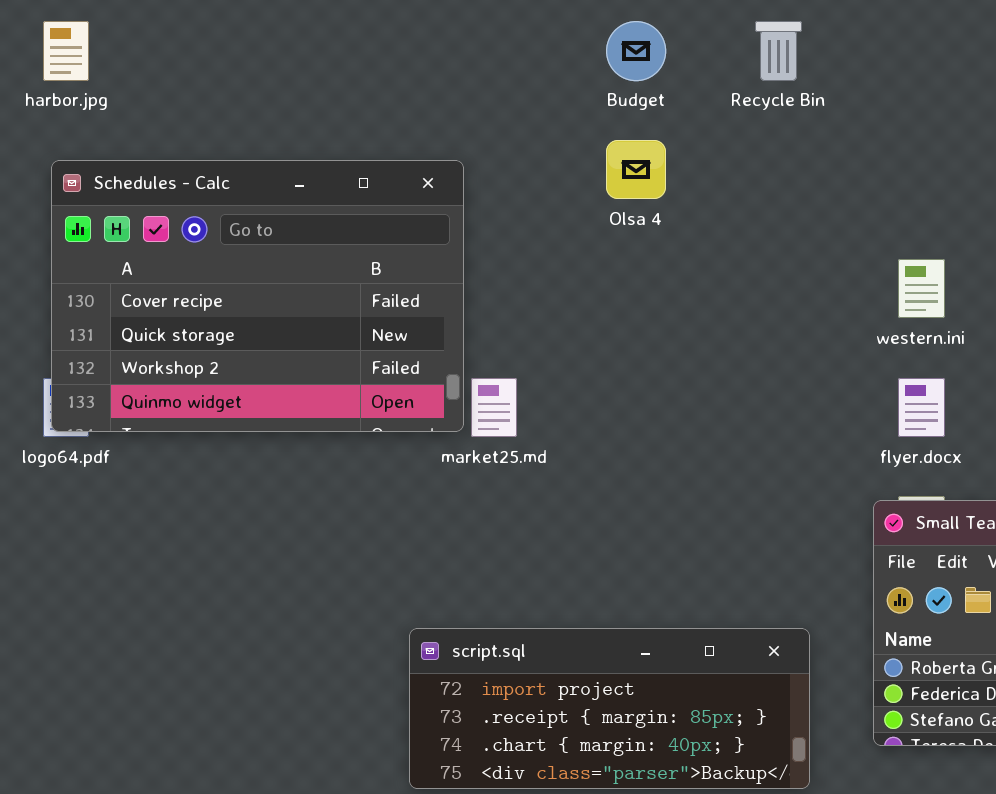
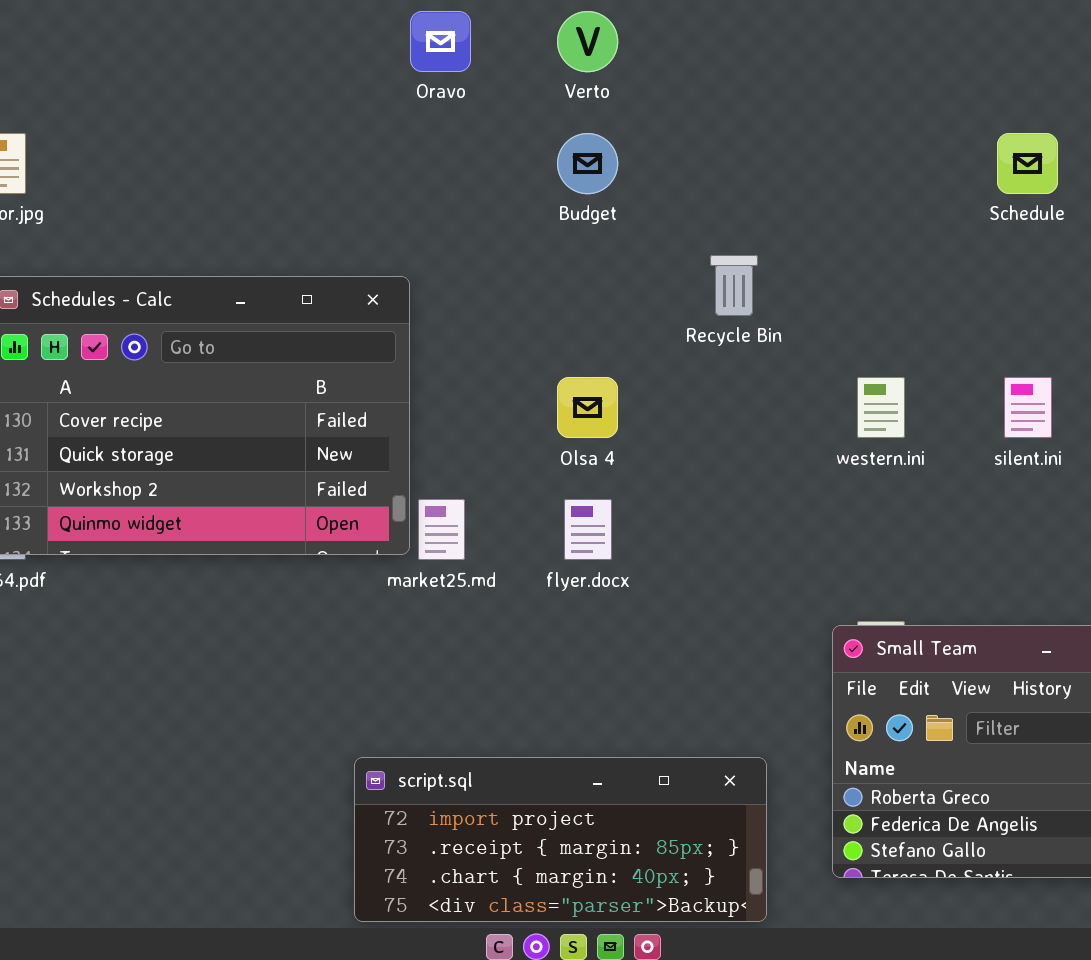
Recycle Bin: [755,21,802,81] -> [710,255,758,316], moved
Olsa 4: [606,140,666,199] -> [557,377,618,438], moved
flyer.docx: [898,378,945,437] -> [564,499,612,560], moved

